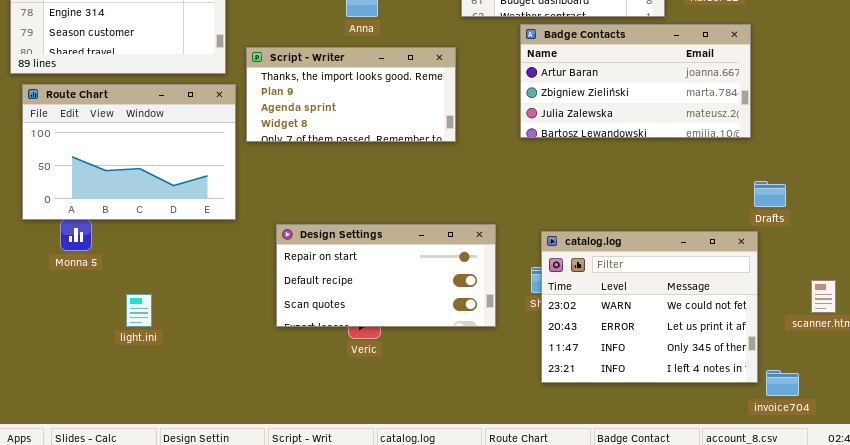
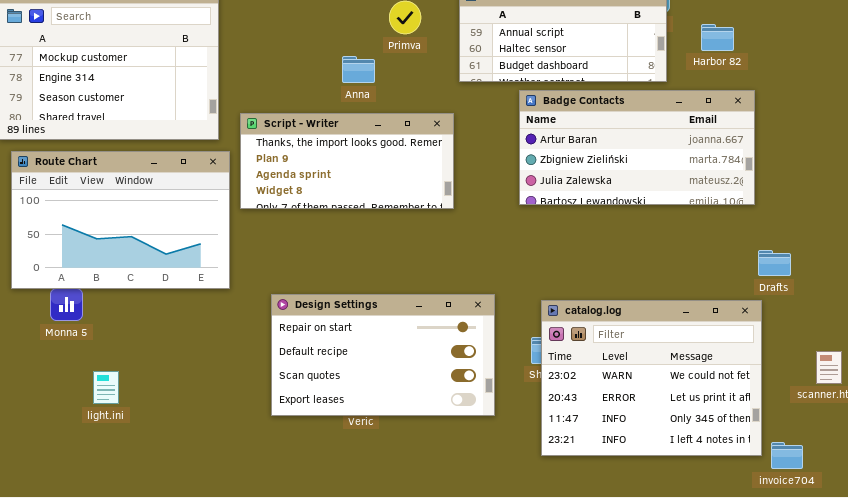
Design Settings: [276,224,496,327] -> [271,294,495,416], resized
light.ini: [126,294,152,327] -> [93,371,119,404], moved

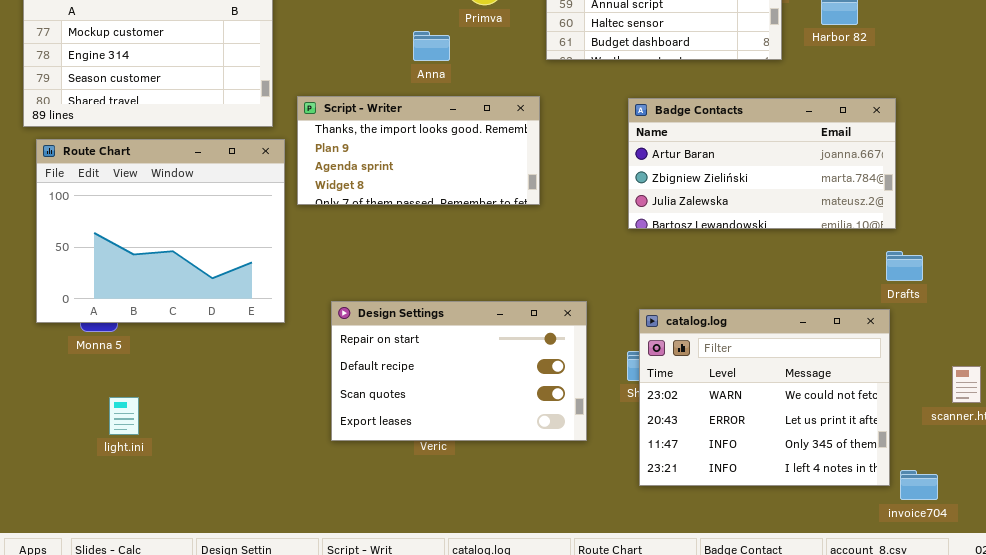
Badge Contacts: [519,90,755,205] -> [628,98,896,229], moved
Route Chart: [11,151,230,289] -> [36,139,285,323], resized
light.ini: [93,371,119,404] -> [109,397,139,435], moved

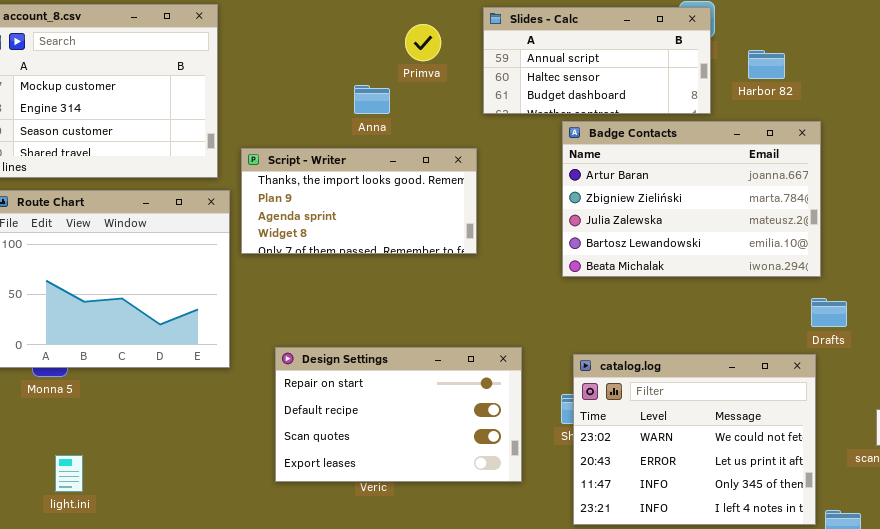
Badge Contacts: [628,98,896,229] -> [562,121,821,277], resized
light.ini: [109,397,139,435] -> [55,455,83,492], moved

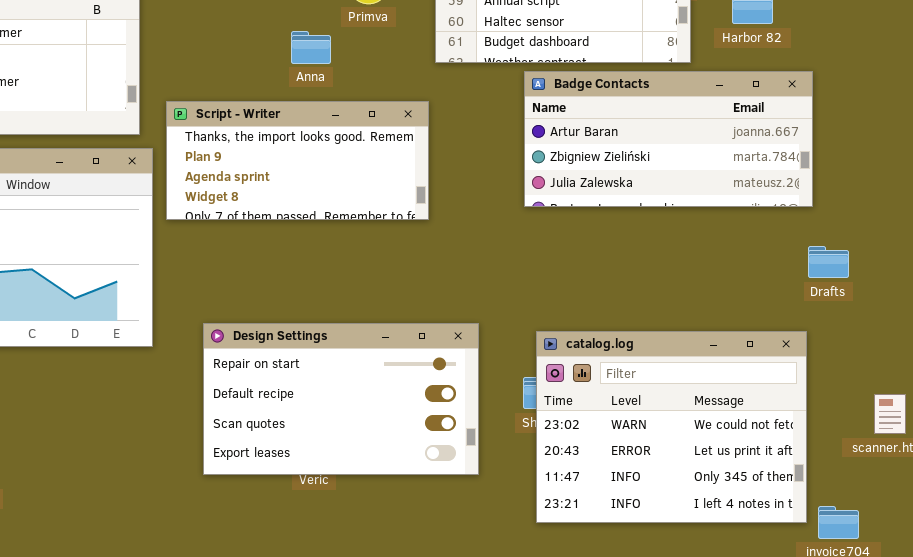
Badge Contacts: [562,121,821,277] -> [524,71,813,207], resized
Drafts: [811,298,847,327] -> [808,246,849,278], moved

